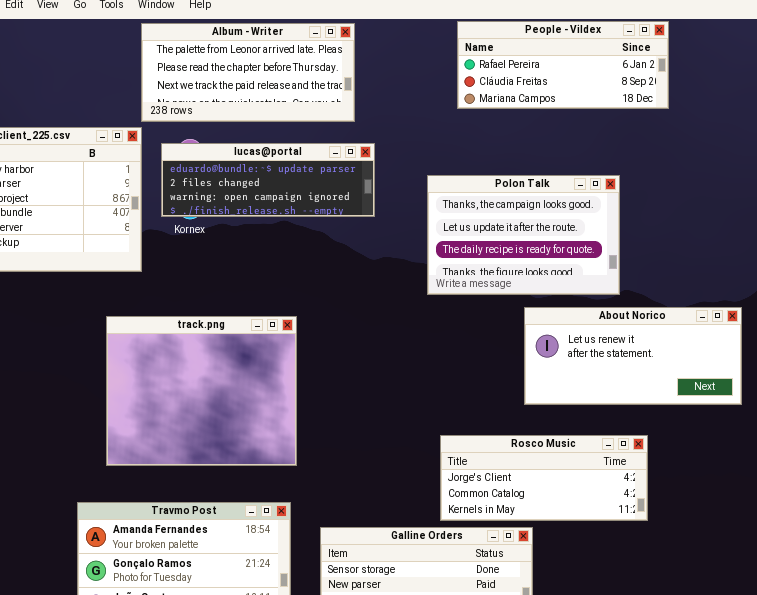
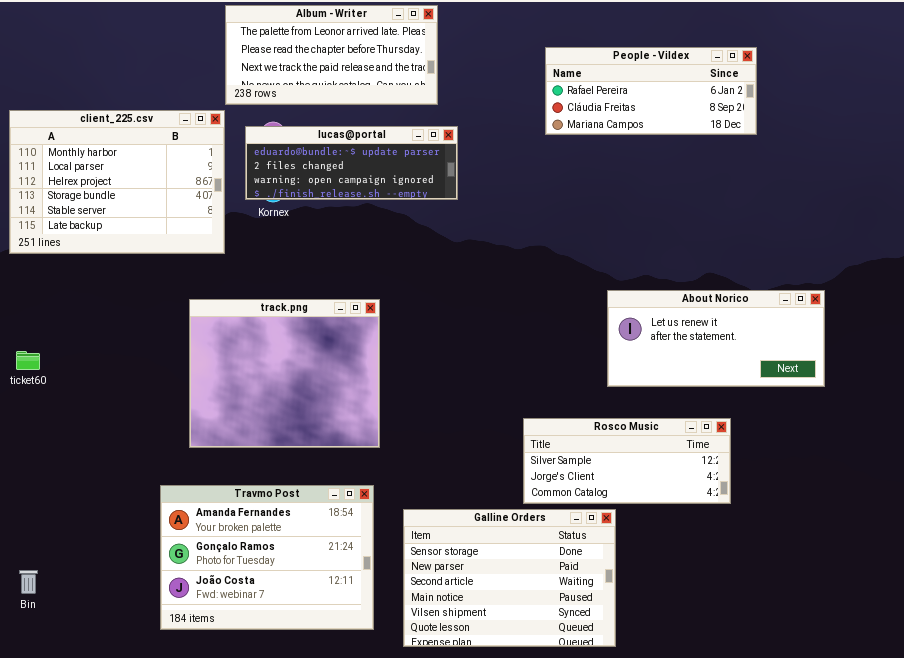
People - Vildex: [457,21,669,109] -> [545,47,757,135], moved
Polon Talk: [427,175,620,295] -> none, closed
Rosco Music: [440,435,648,521] -> [523,418,731,504], scrolled up 1 row

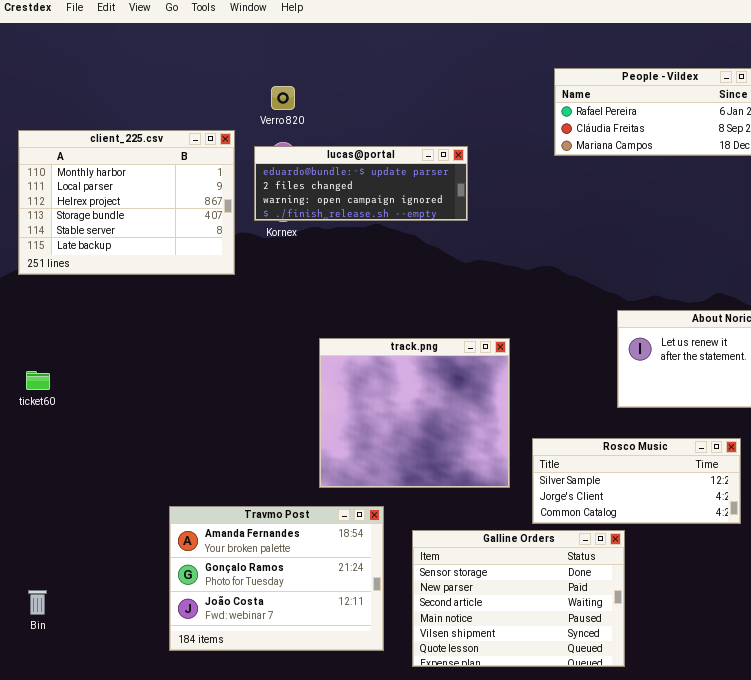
Album - Writer: [225,5,438,105] -> none, closed
track.png: [189,299,380,448] -> [319,338,510,488], moved

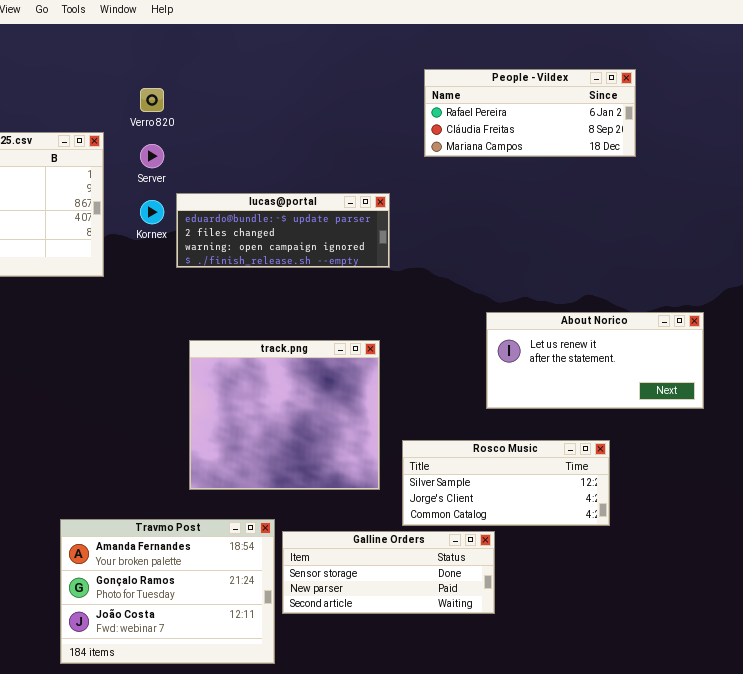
lucas@portal: [254,146,468,221] -> [176,193,390,268], moved
Travmo Post: [169,506,384,651] -> [60,519,275,664], moved
Galline Orders: [412,530,625,667] -> [282,531,495,614], resized

